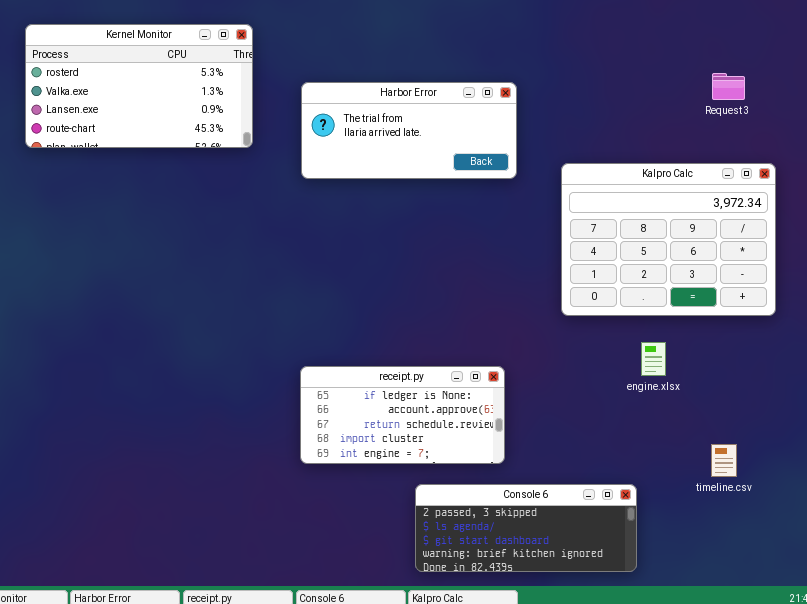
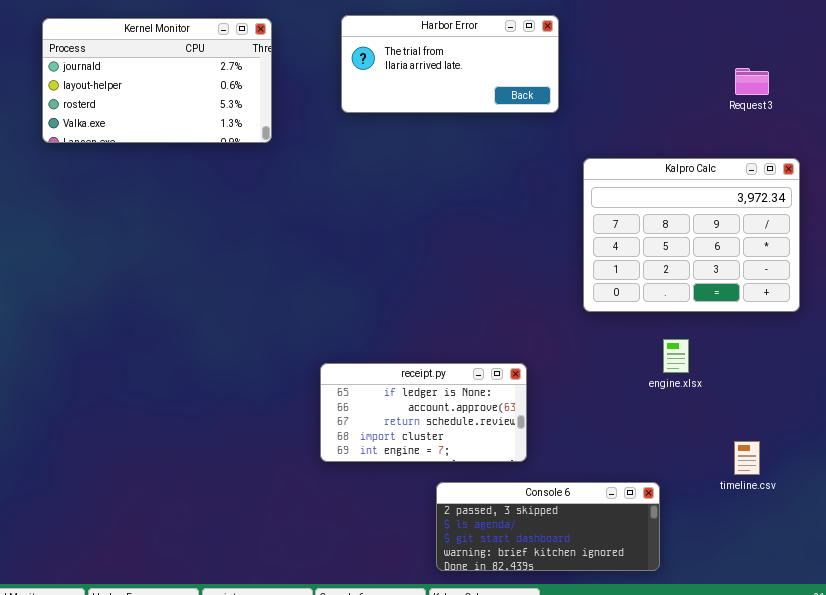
Kernel Monitor: [25,24,253,148] -> [42,18,272,143], scrolled up 2 rows
Harbor Error: [301,82,517,179] -> [341,15,559,113], moved

